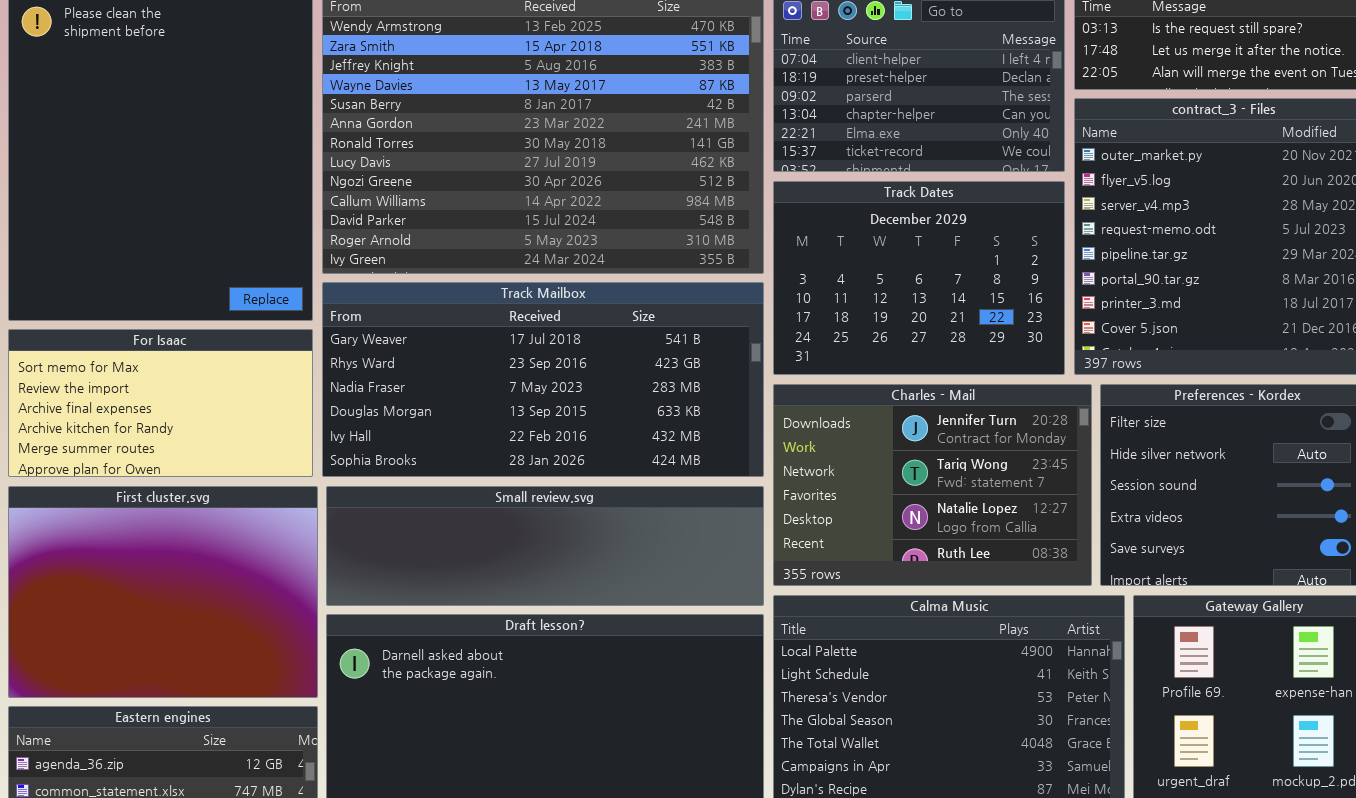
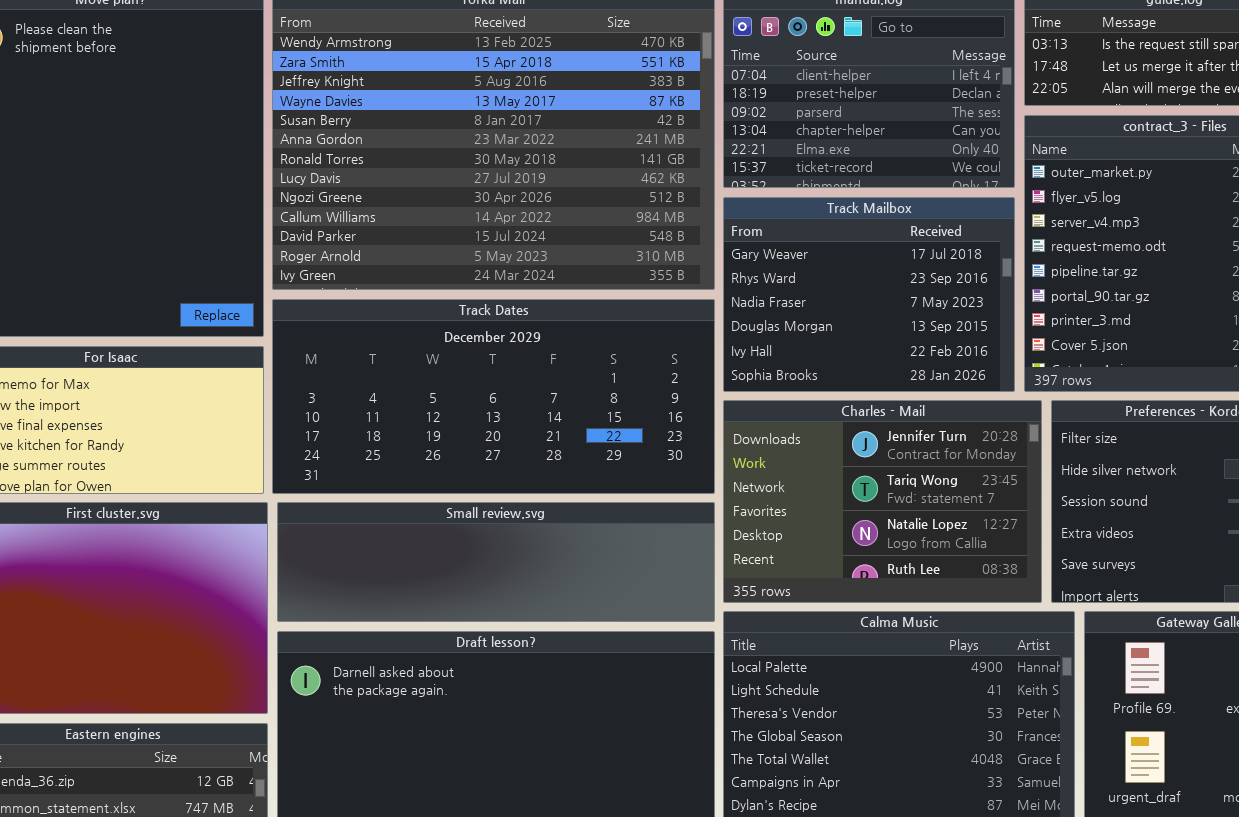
Track Dates: [773,181,1065,375] -> [272,299,715,494], moved, resized
Track Mailbox: [322,282,764,477] -> [723,197,1015,392], moved, resized

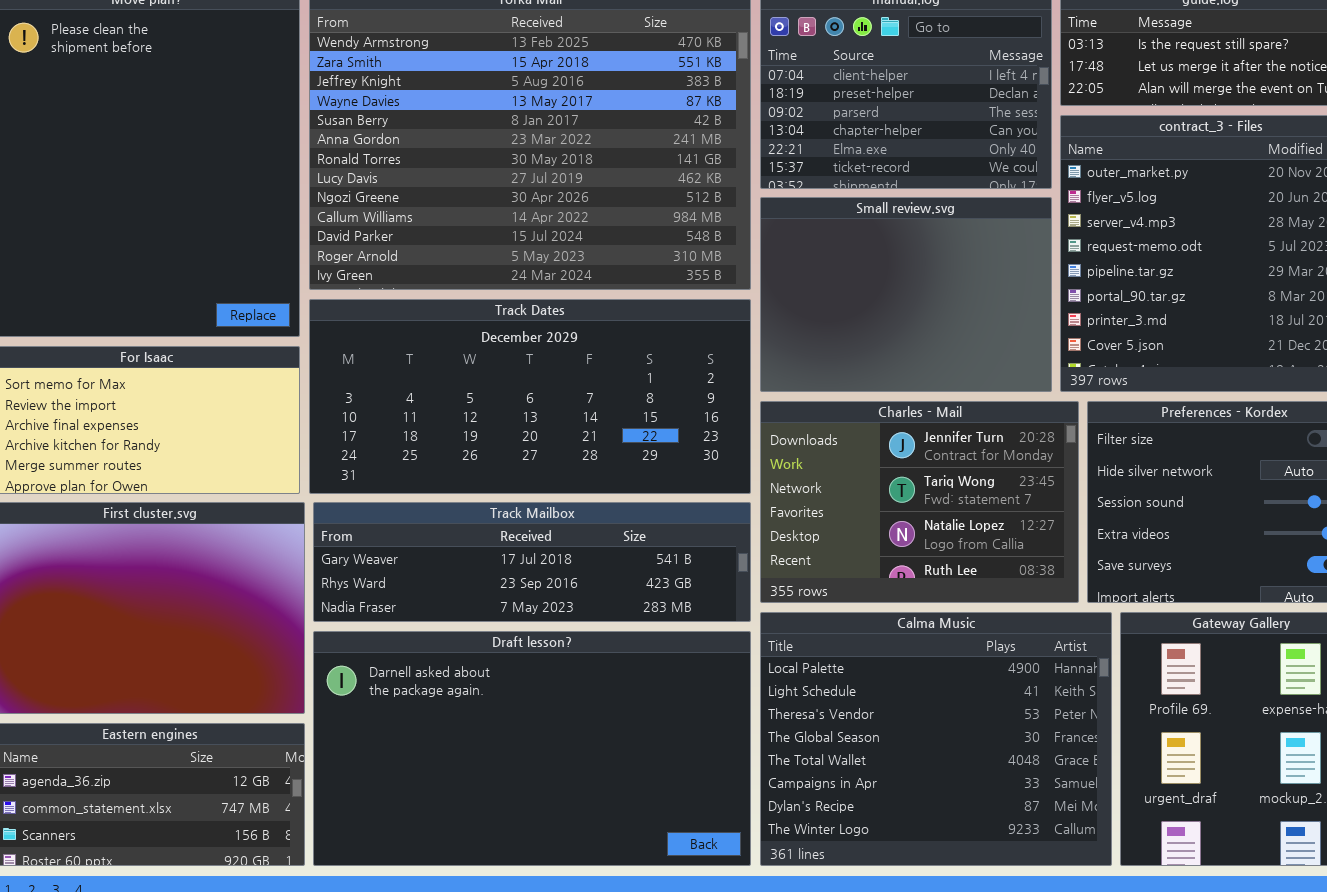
Track Mailbox: [723,197,1015,392] -> [313,502,751,622], moved, resized
Small review.svg: [277,502,715,622] -> [760,197,1052,392], moved, resized

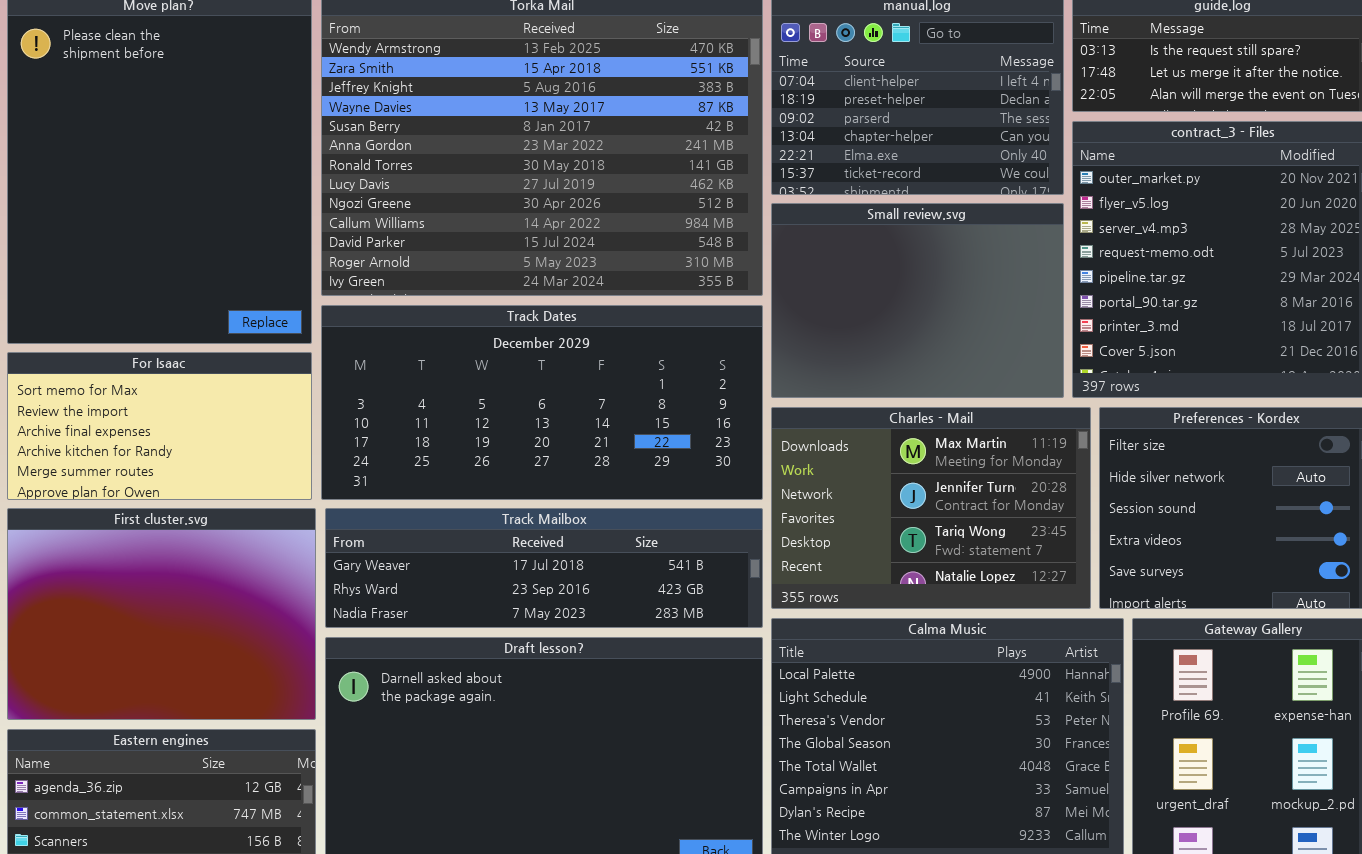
Charles - Mail: [760,401,1079,603] -> [771,407,1091,609], scrolled up 1 row

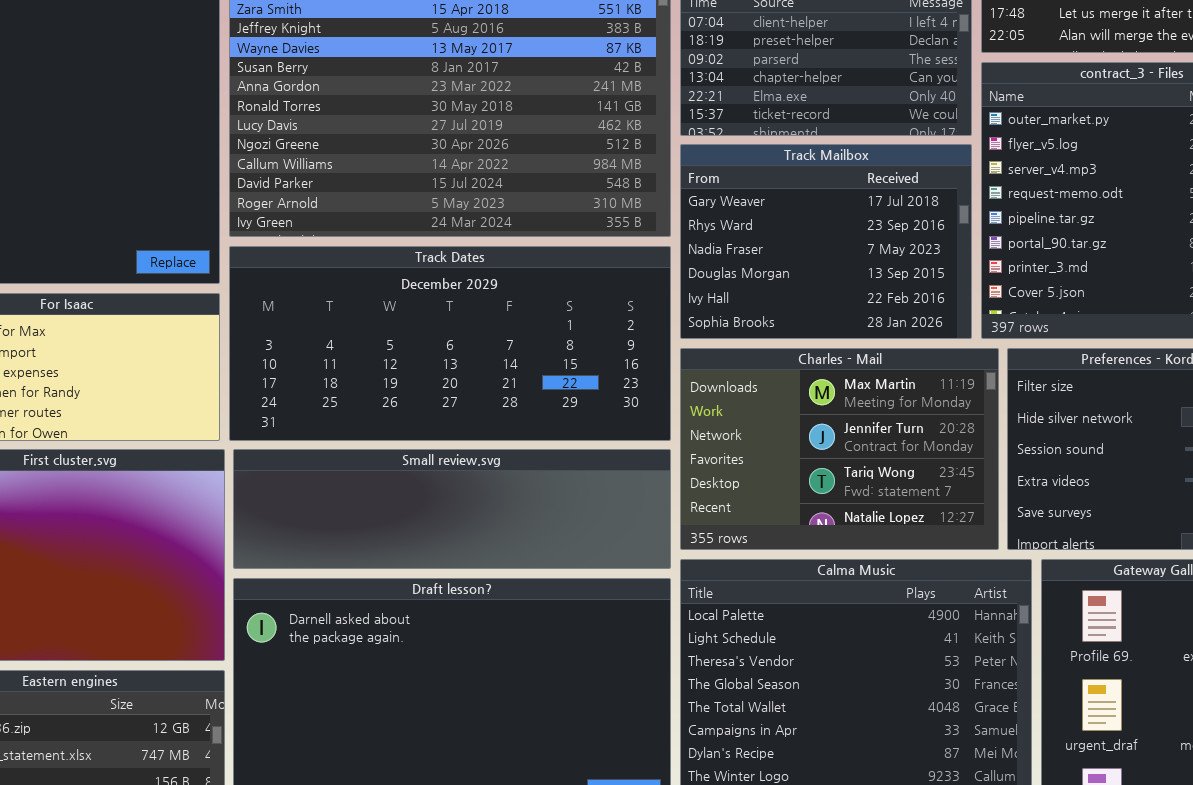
Small review.svg: [771,203,1064,398] -> [233,449,671,569], moved, resized
Track Mailbox: [325,508,763,628] -> [680,144,972,339], moved, resized

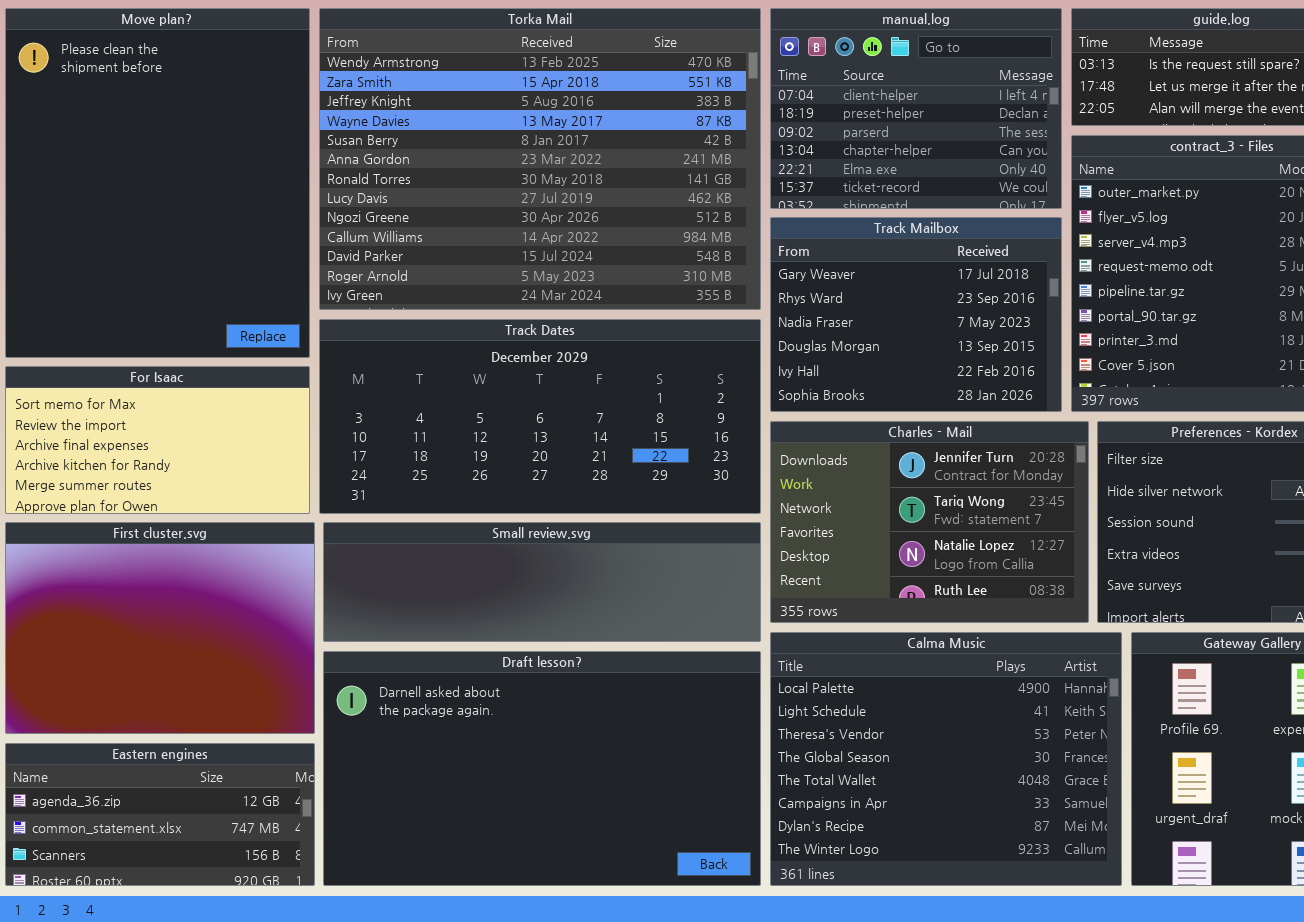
Charles - Mail: [680,348,999,550] -> [770,421,1089,623], scrolled down 1 row

